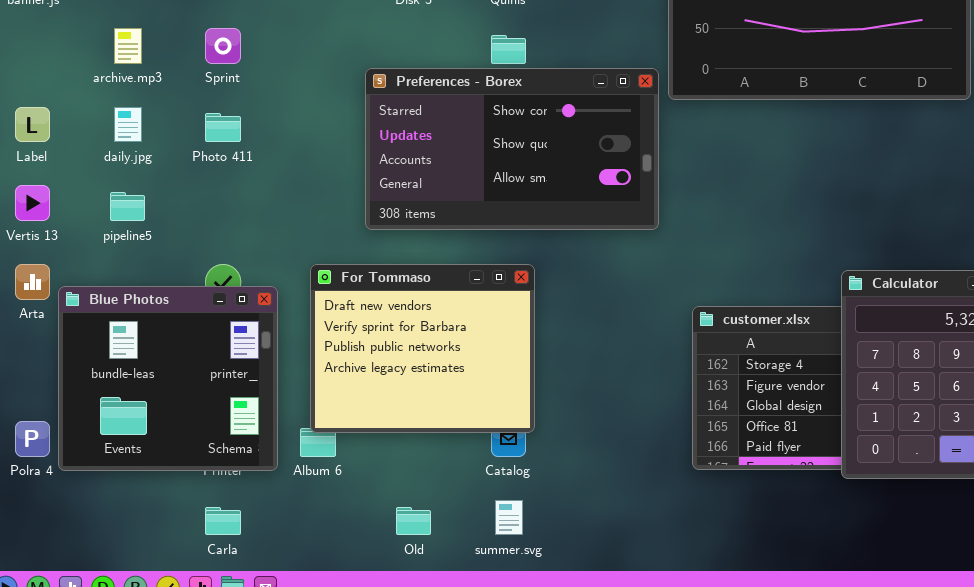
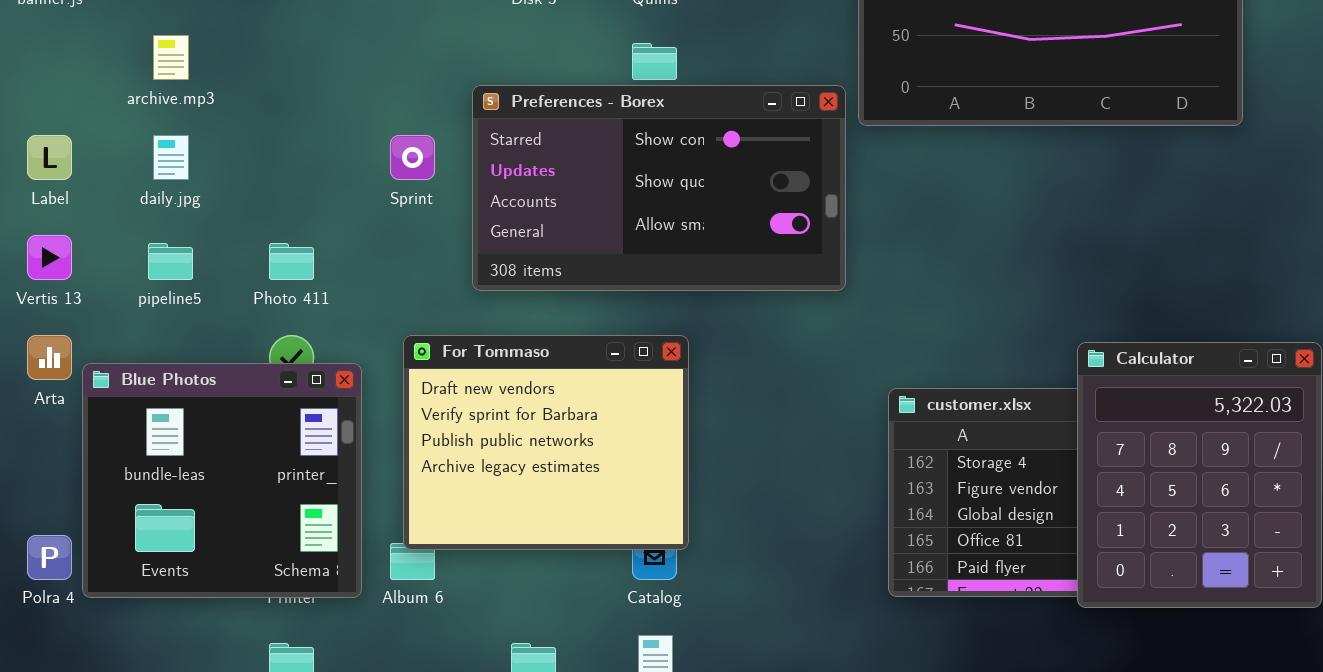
Sprint: [205,28,241,64] -> [390,135,435,180], moved
Photo 411: [205,113,241,142] -> [269,243,314,280], moved

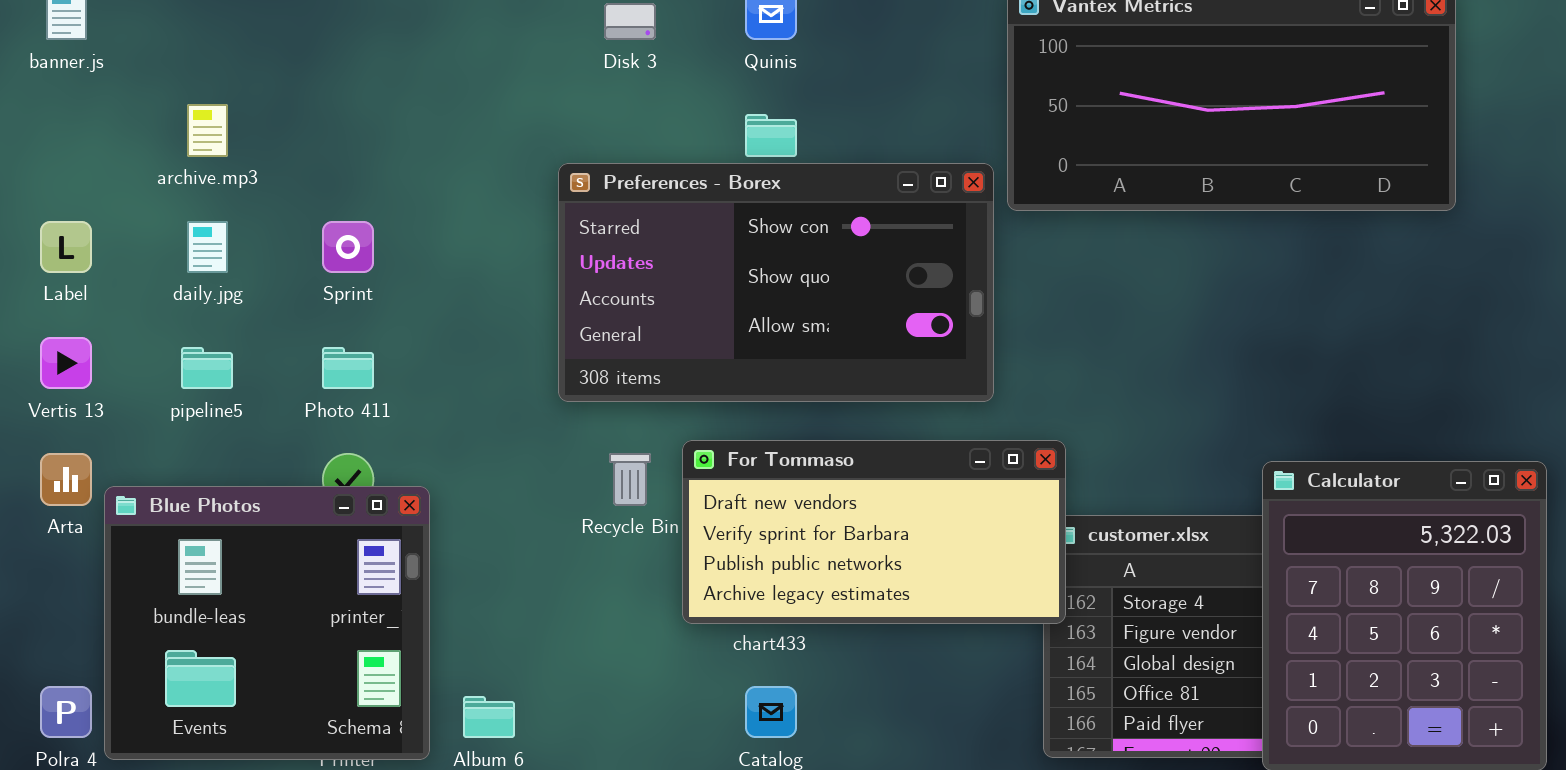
Sprint: [390,135,435,180] -> [322,221,374,273], moved
For Tommaso: [403,335,689,550] -> [682,440,1066,624], moved, resized

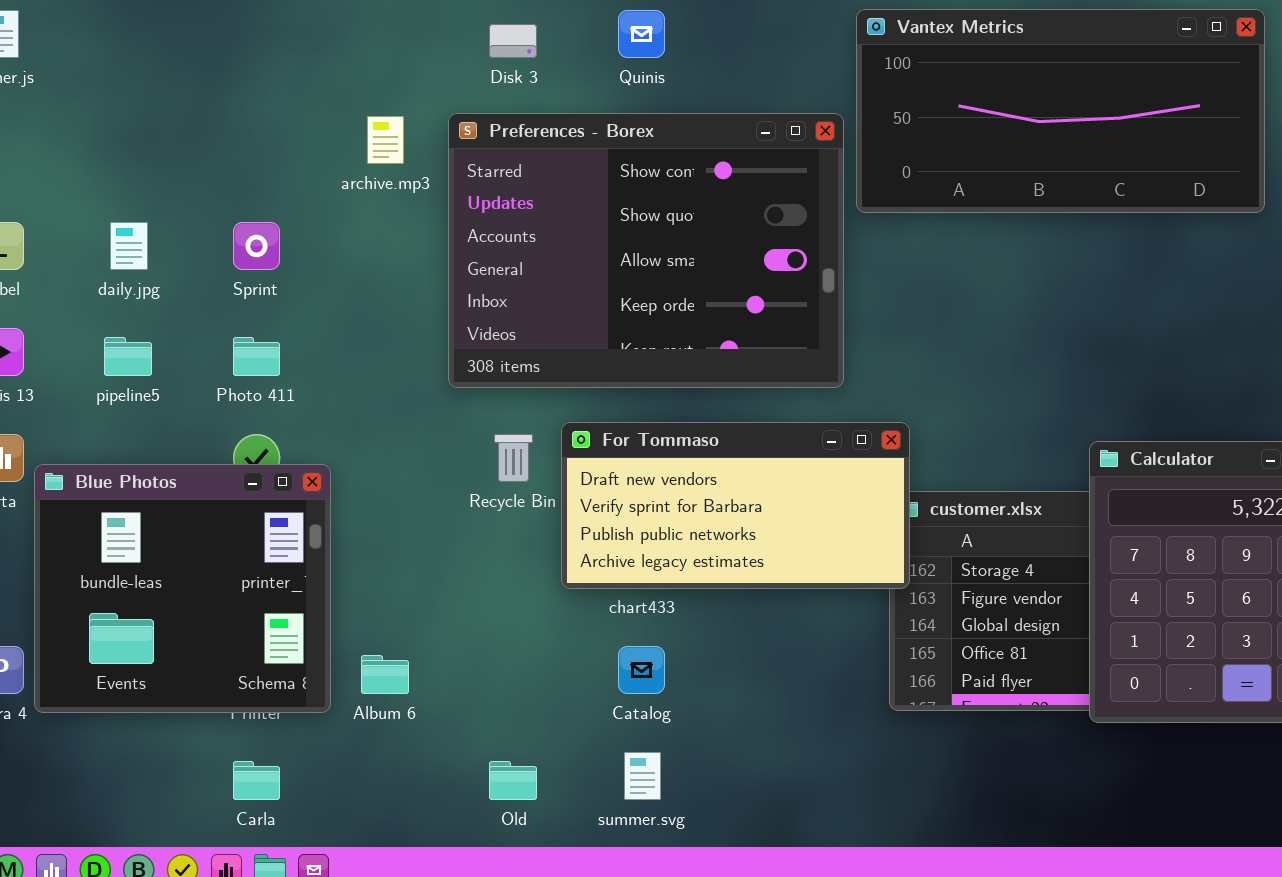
archive.mp3: [187,104,228,157] -> [367,116,404,164], moved
Preferences - Borex: [558,163,994,402] -> [448,113,844,388], resized

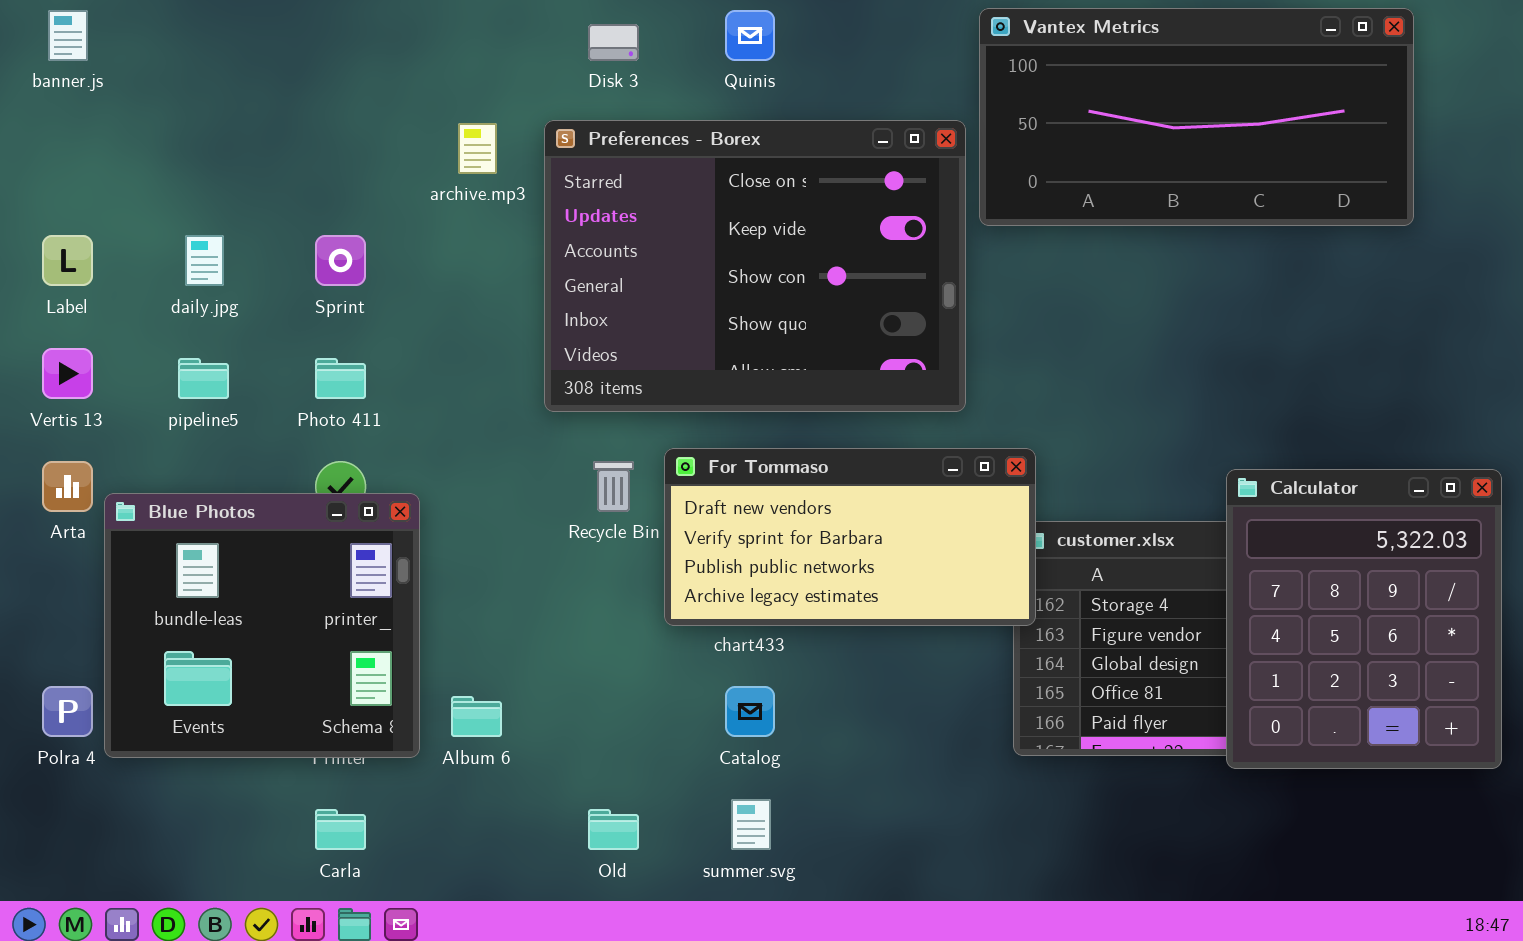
Preferences - Borex: [448,113,844,388] -> [544,120,966,412], scrolled up 2 rows

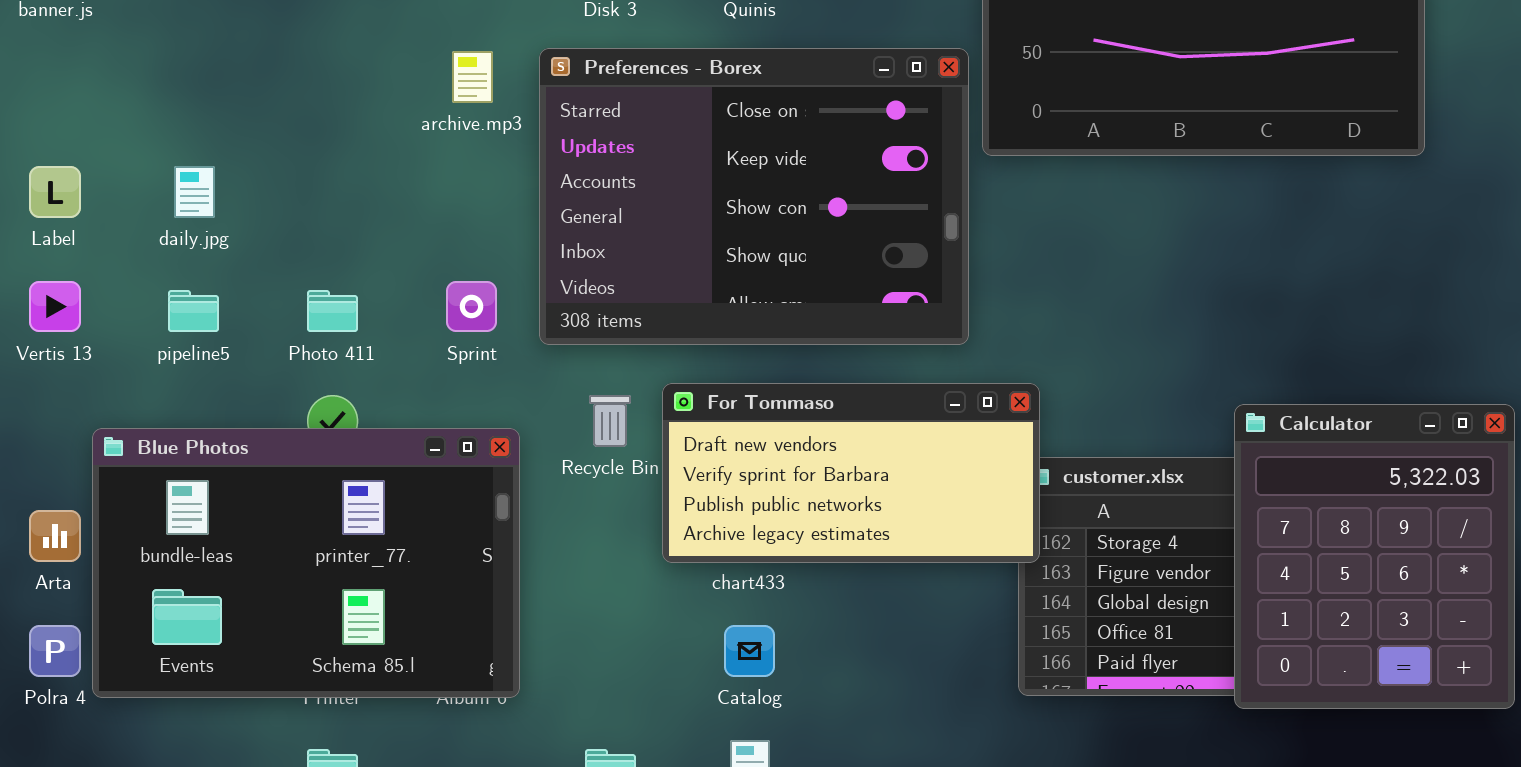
Sprint: [315,235,366,286] -> [446,281,497,332], moved
Arta: [42,461,93,512] -> [29,510,81,562], moved
Blue Photos: [104,493,420,758] -> [92,428,520,698], resized

